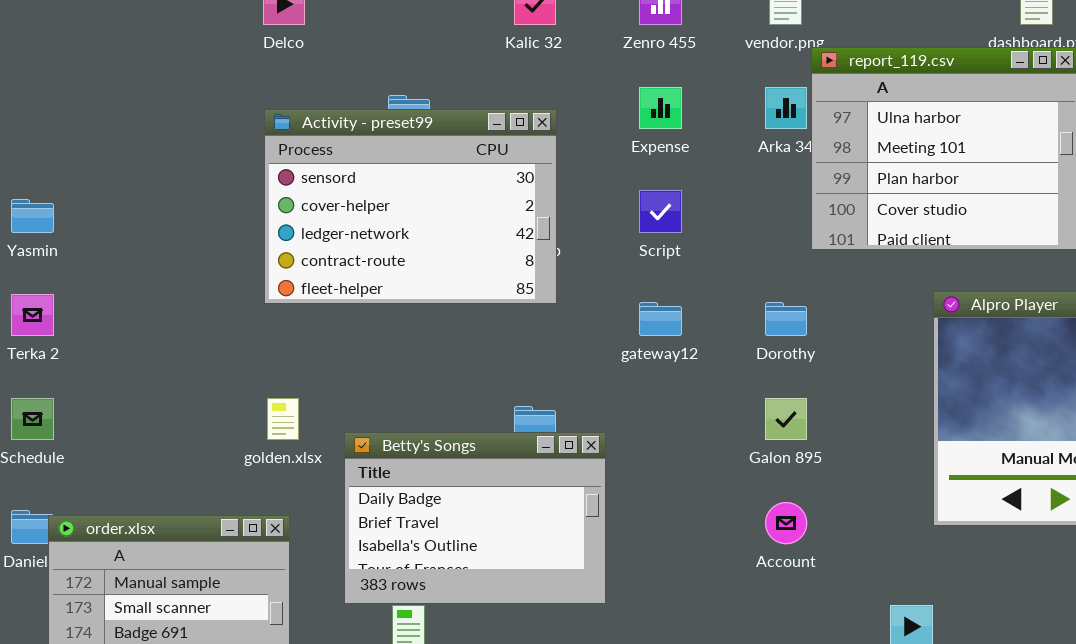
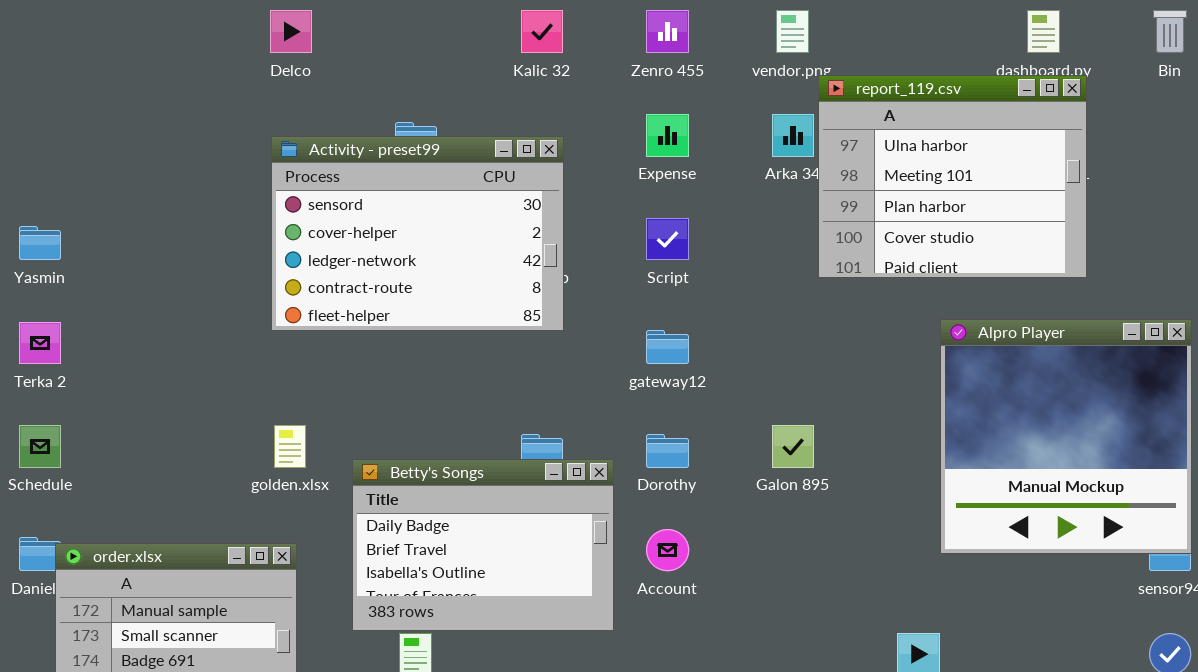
Dorothy: [765,302,807,336] -> [646,434,689,468], moved
Account: [765,502,807,544] -> [646,529,689,571], moved

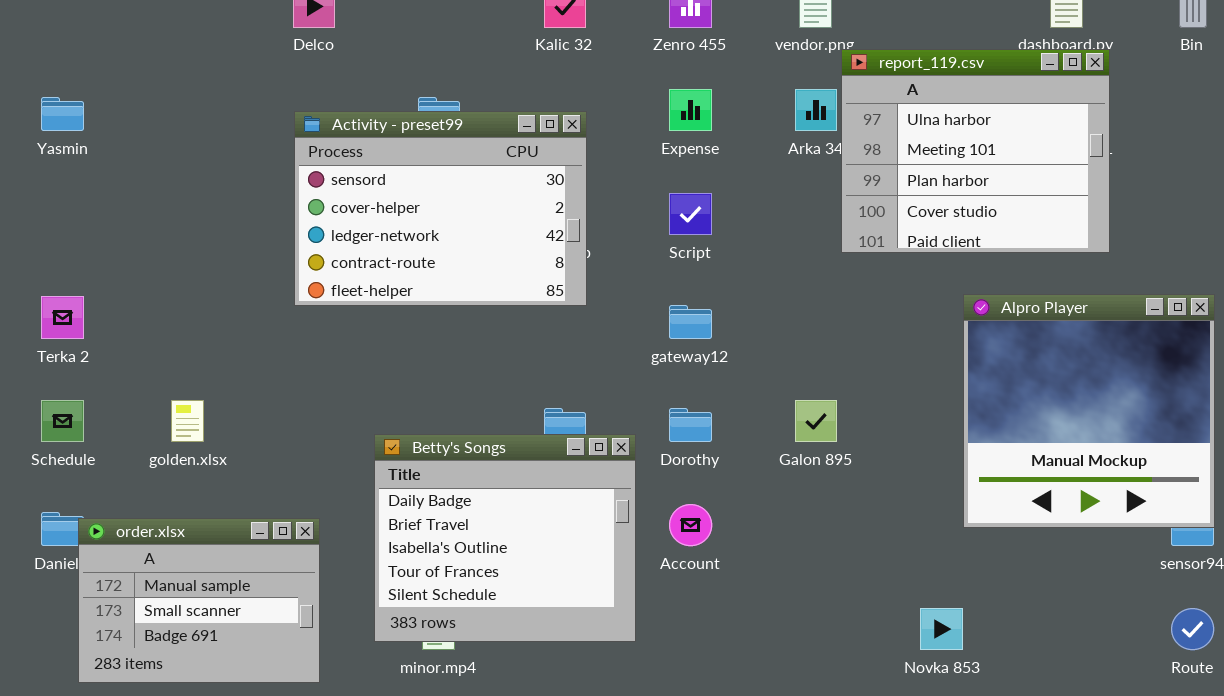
Yasmin: [19,226,61,260] -> [41,97,84,131], moved
golden.xlsx: [274,425,306,468] -> [171,400,204,442], moved
Betty's Songs: [352,459,614,631] -> [374,434,636,642], resized

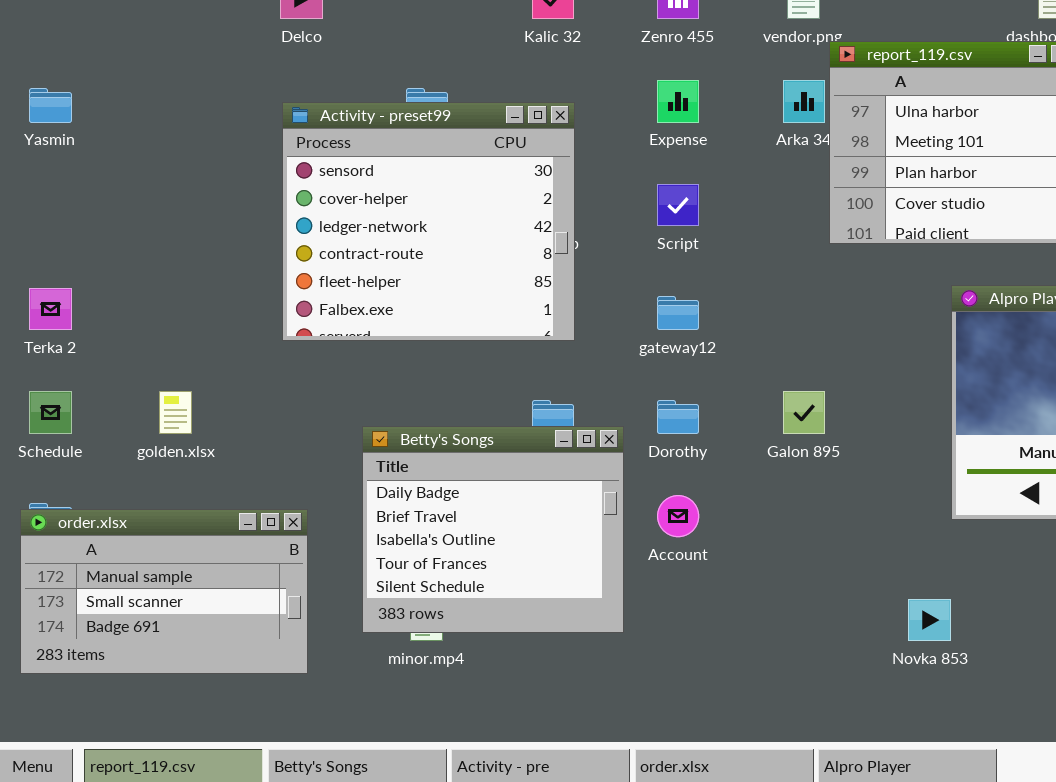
Activity - preset99: [294,111,587,306] -> [282,102,575,341], resized
order.xlsx: [78,518,320,683] -> [20,509,308,674], resized

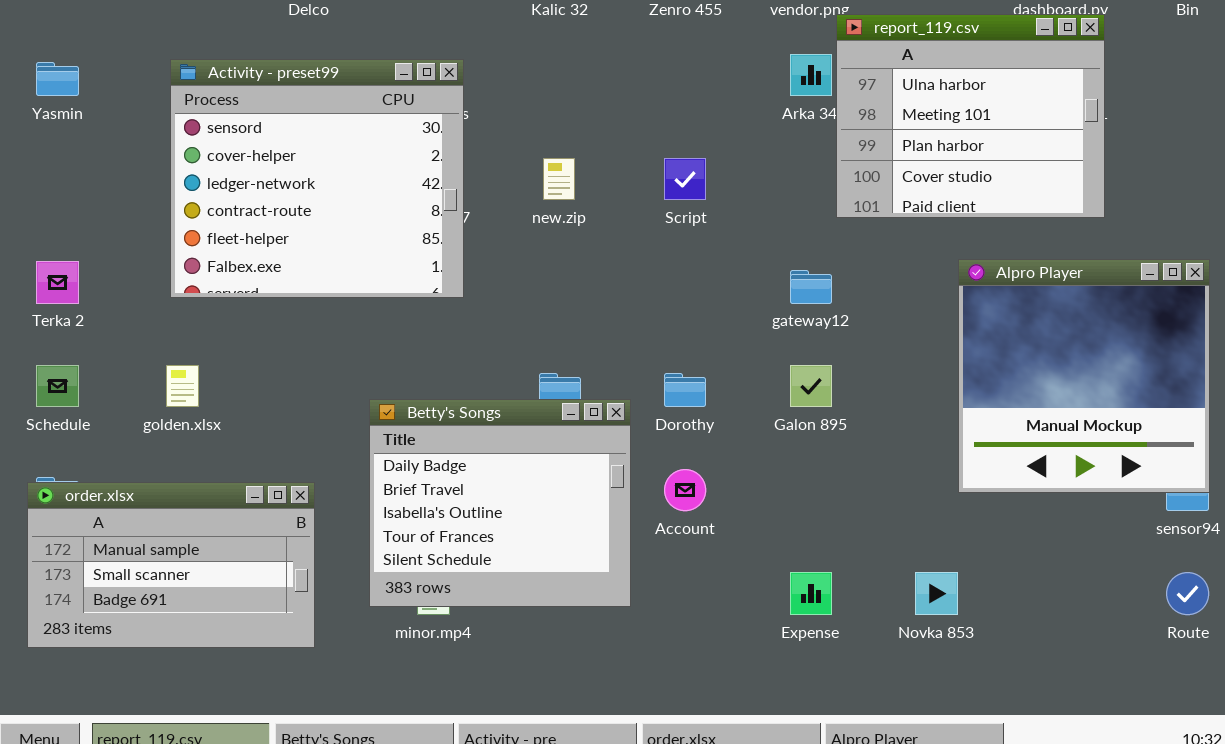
Expense: [657,80,699,123] -> [790,572,832,615], moved
Activity - preset99: [282,102,575,341] -> [170,59,464,298], moved
gateway12: [657,296,699,330] -> [790,270,832,304], moved

